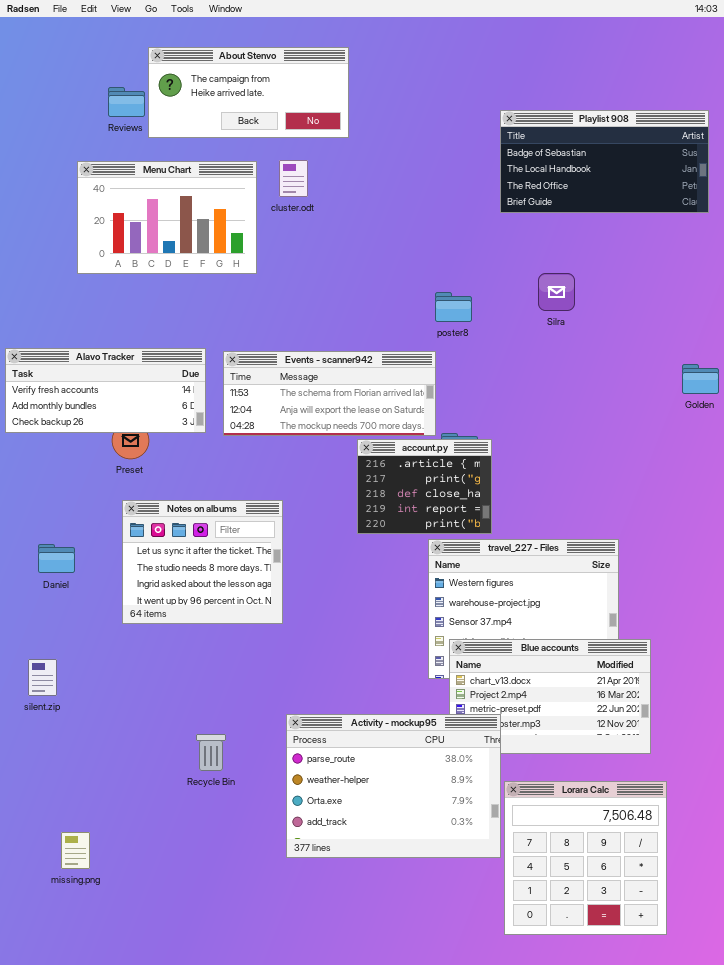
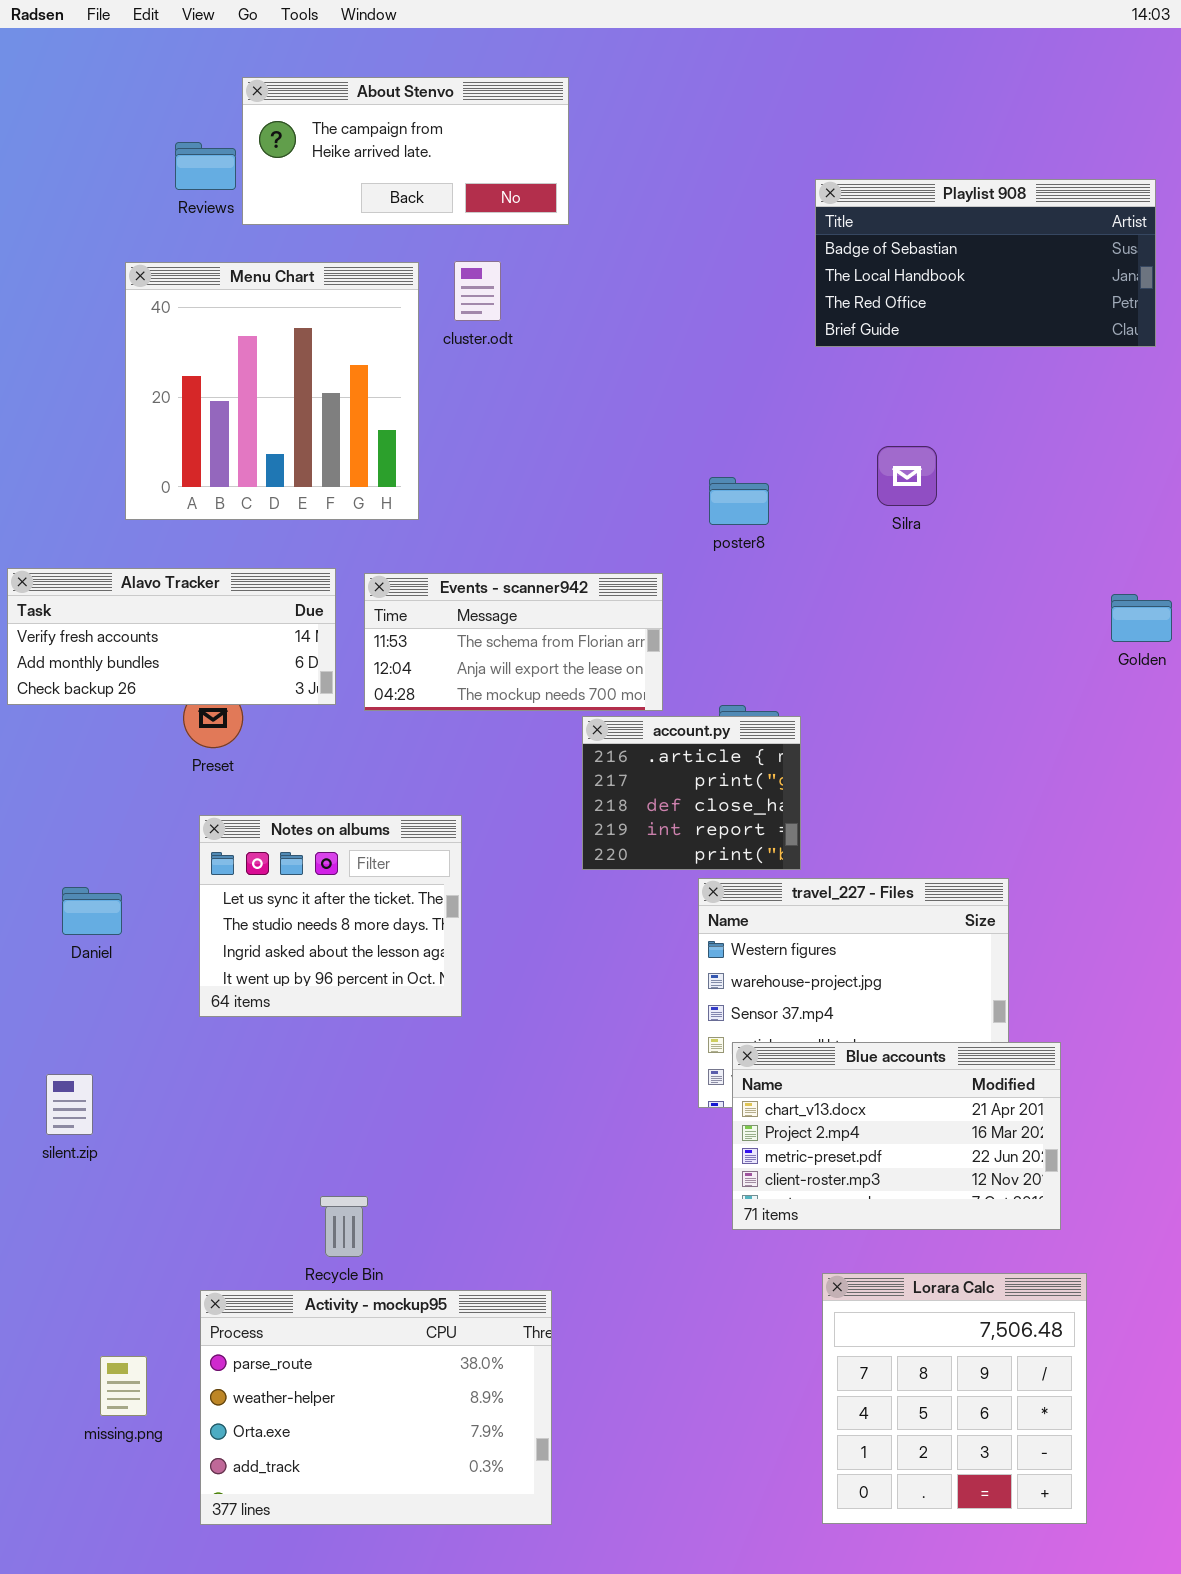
Menu Chart: [77,161,257,274] -> [125,262,419,520], resized
Events - scanner942: [223,351,436,436] -> [364,573,663,711], resized
Activity - mockup95: [286,714,501,858] -> [200,1290,552,1525], moved

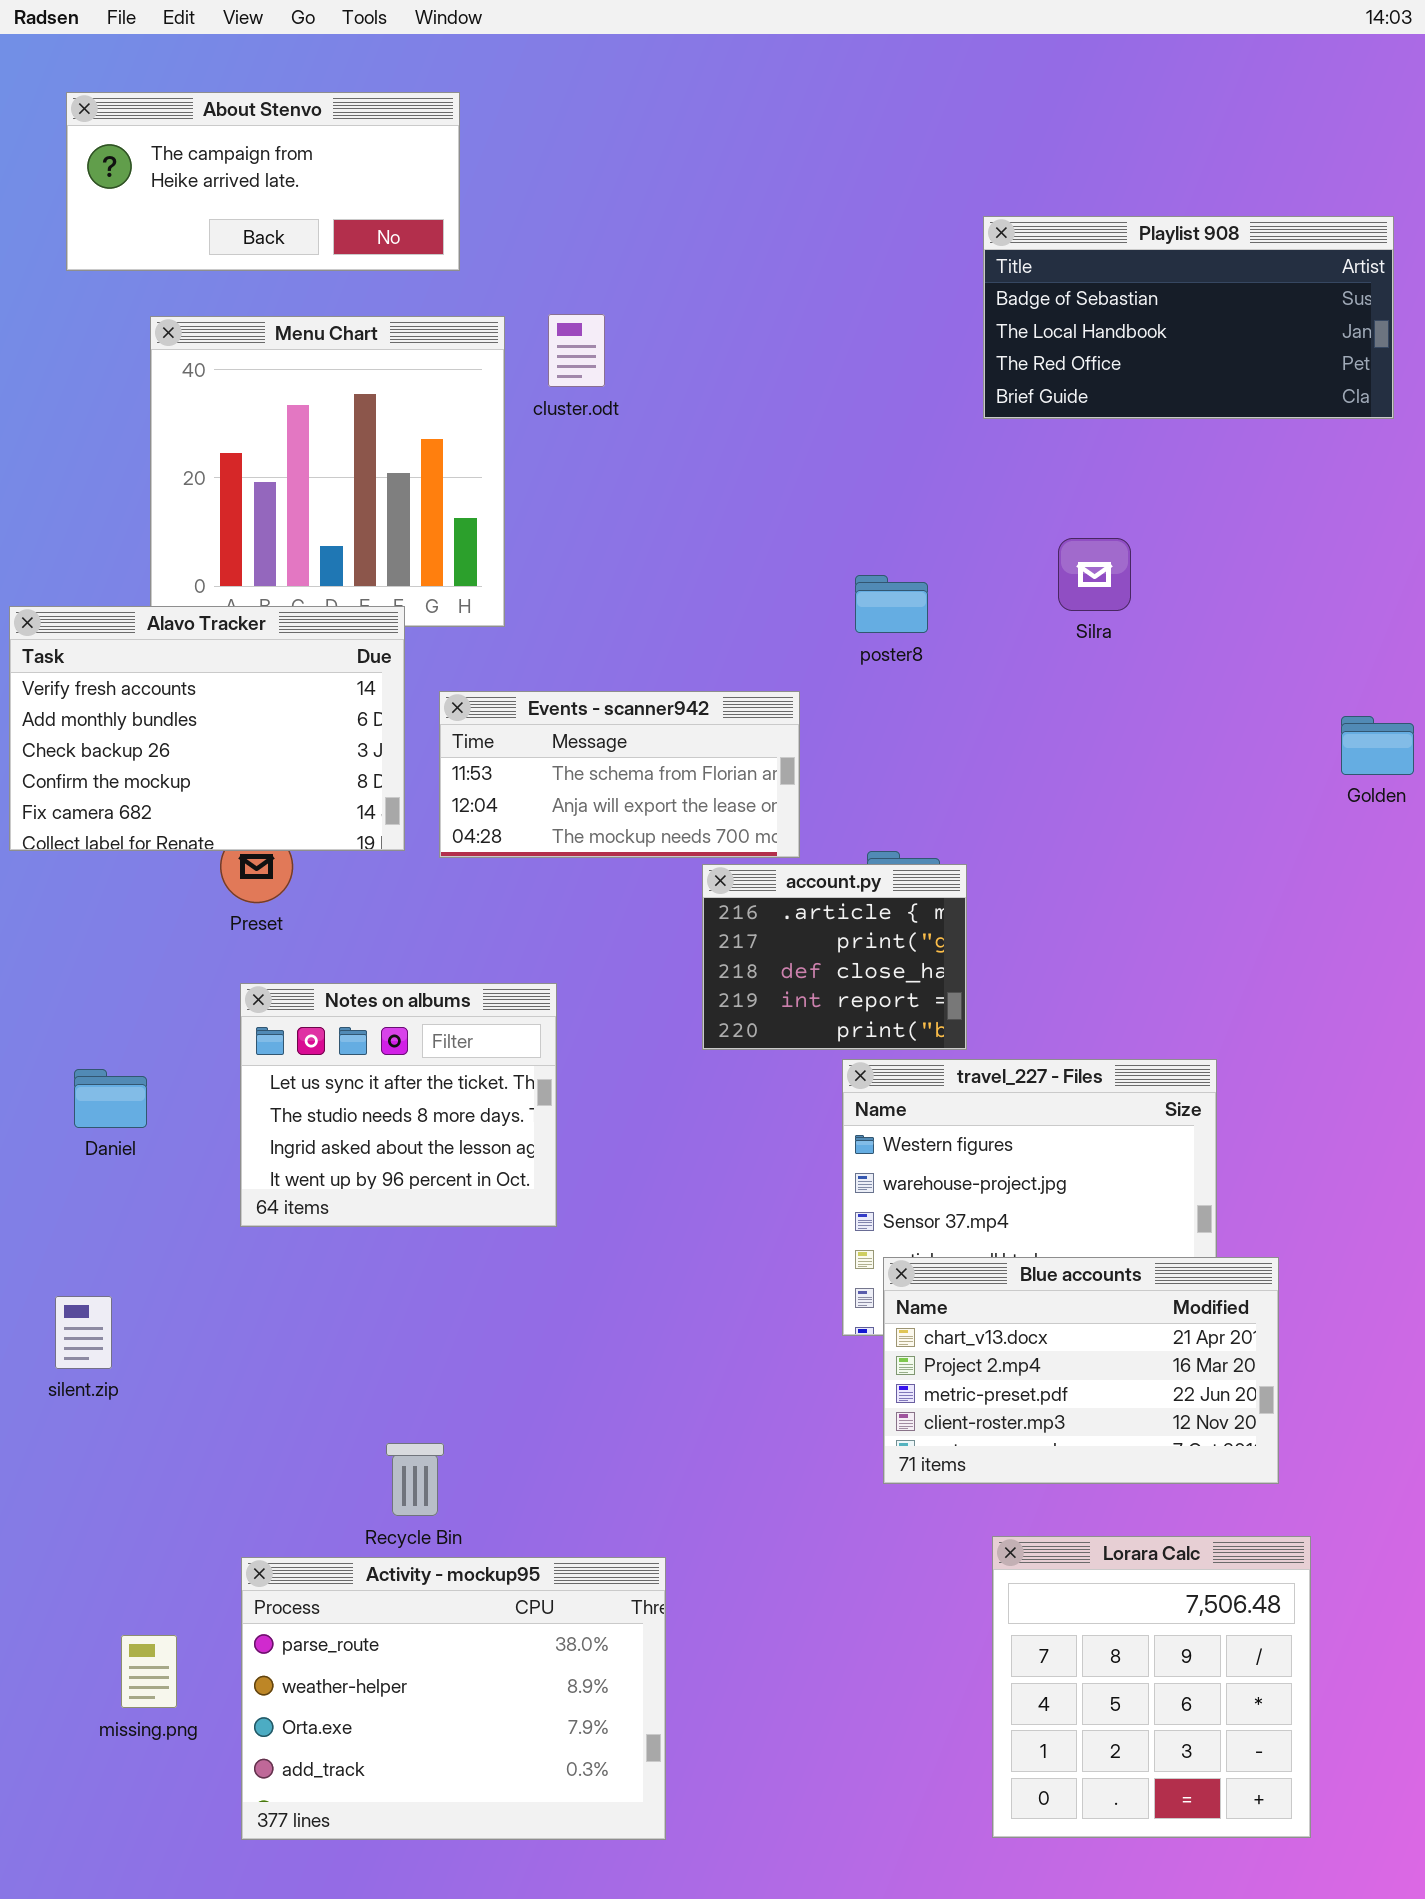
About Stenvo: [242,77,569,225] -> [66,92,460,271], moved
Alavo Tracker: [7,568,336,705] -> [9,606,405,851], resized

